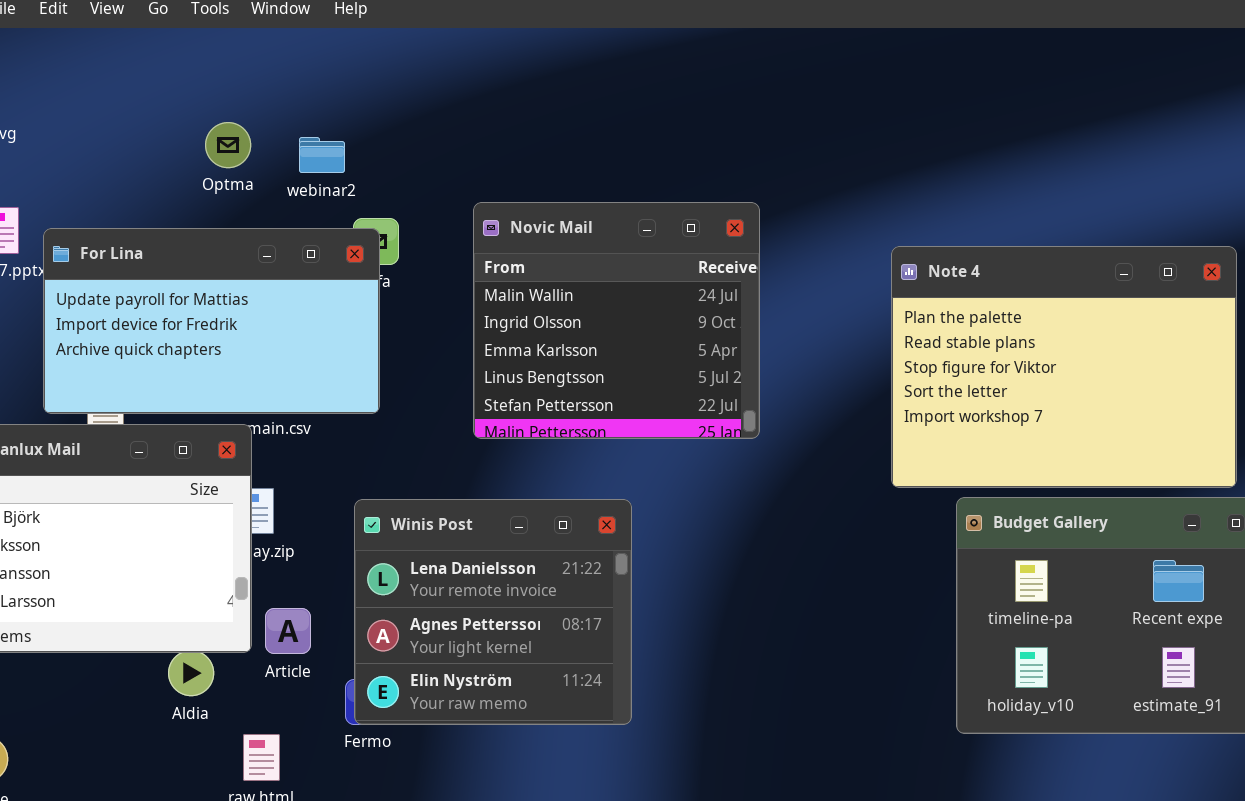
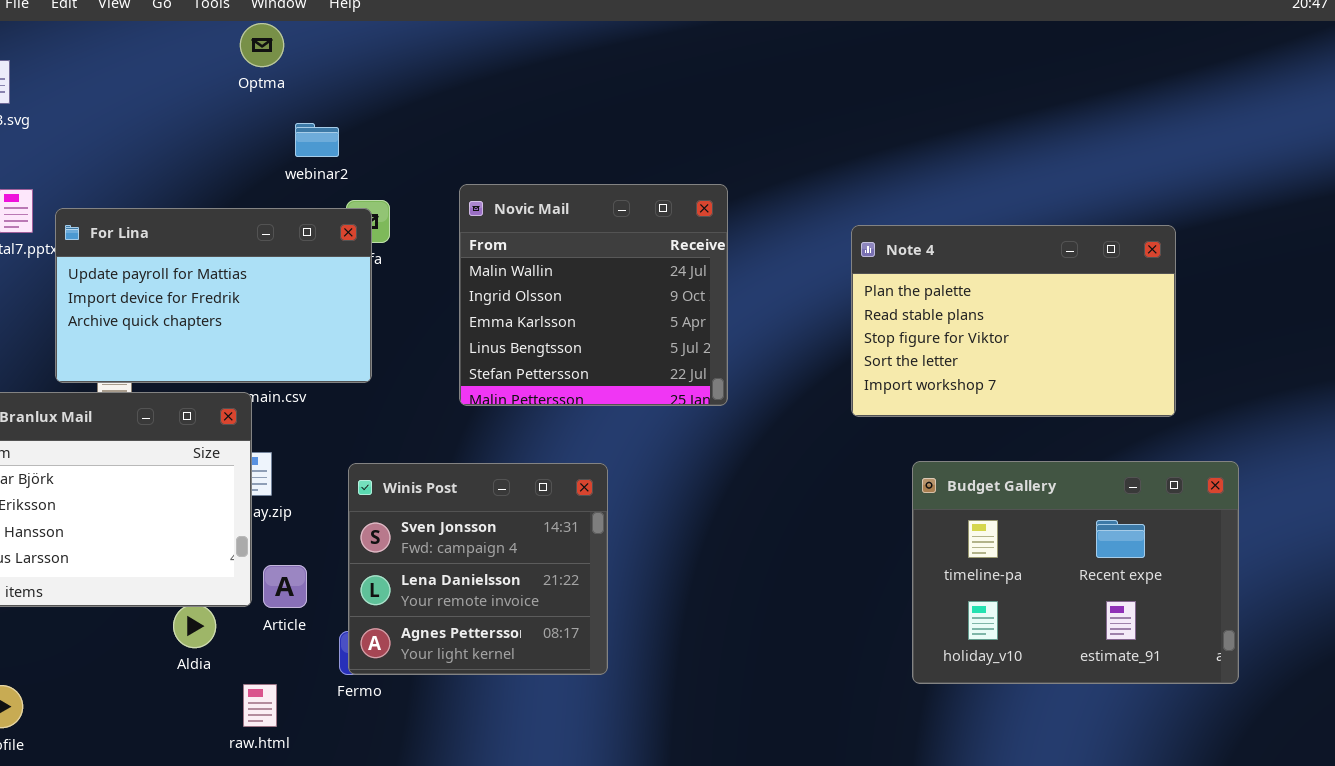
Optma: [205,122,251,168] -> [240,23,284,67], moved
Note 4: [891,246,1237,488] -> [851,225,1176,417], resized
Winis Post: [354,499,632,725] -> [348,463,608,675], scrolled up 1 row

